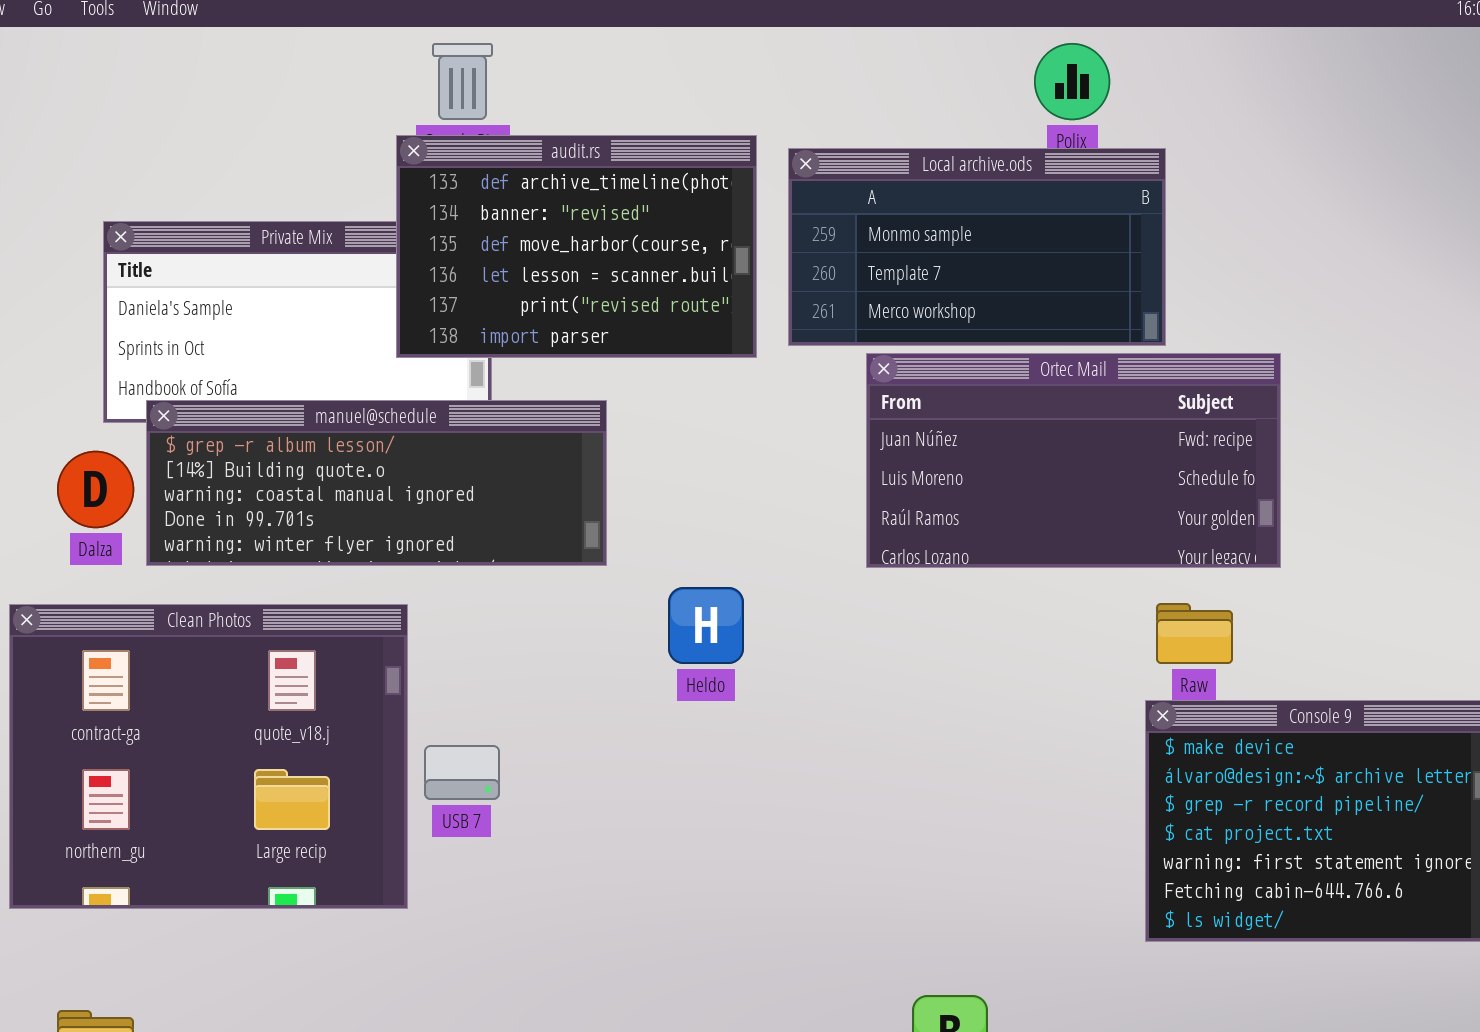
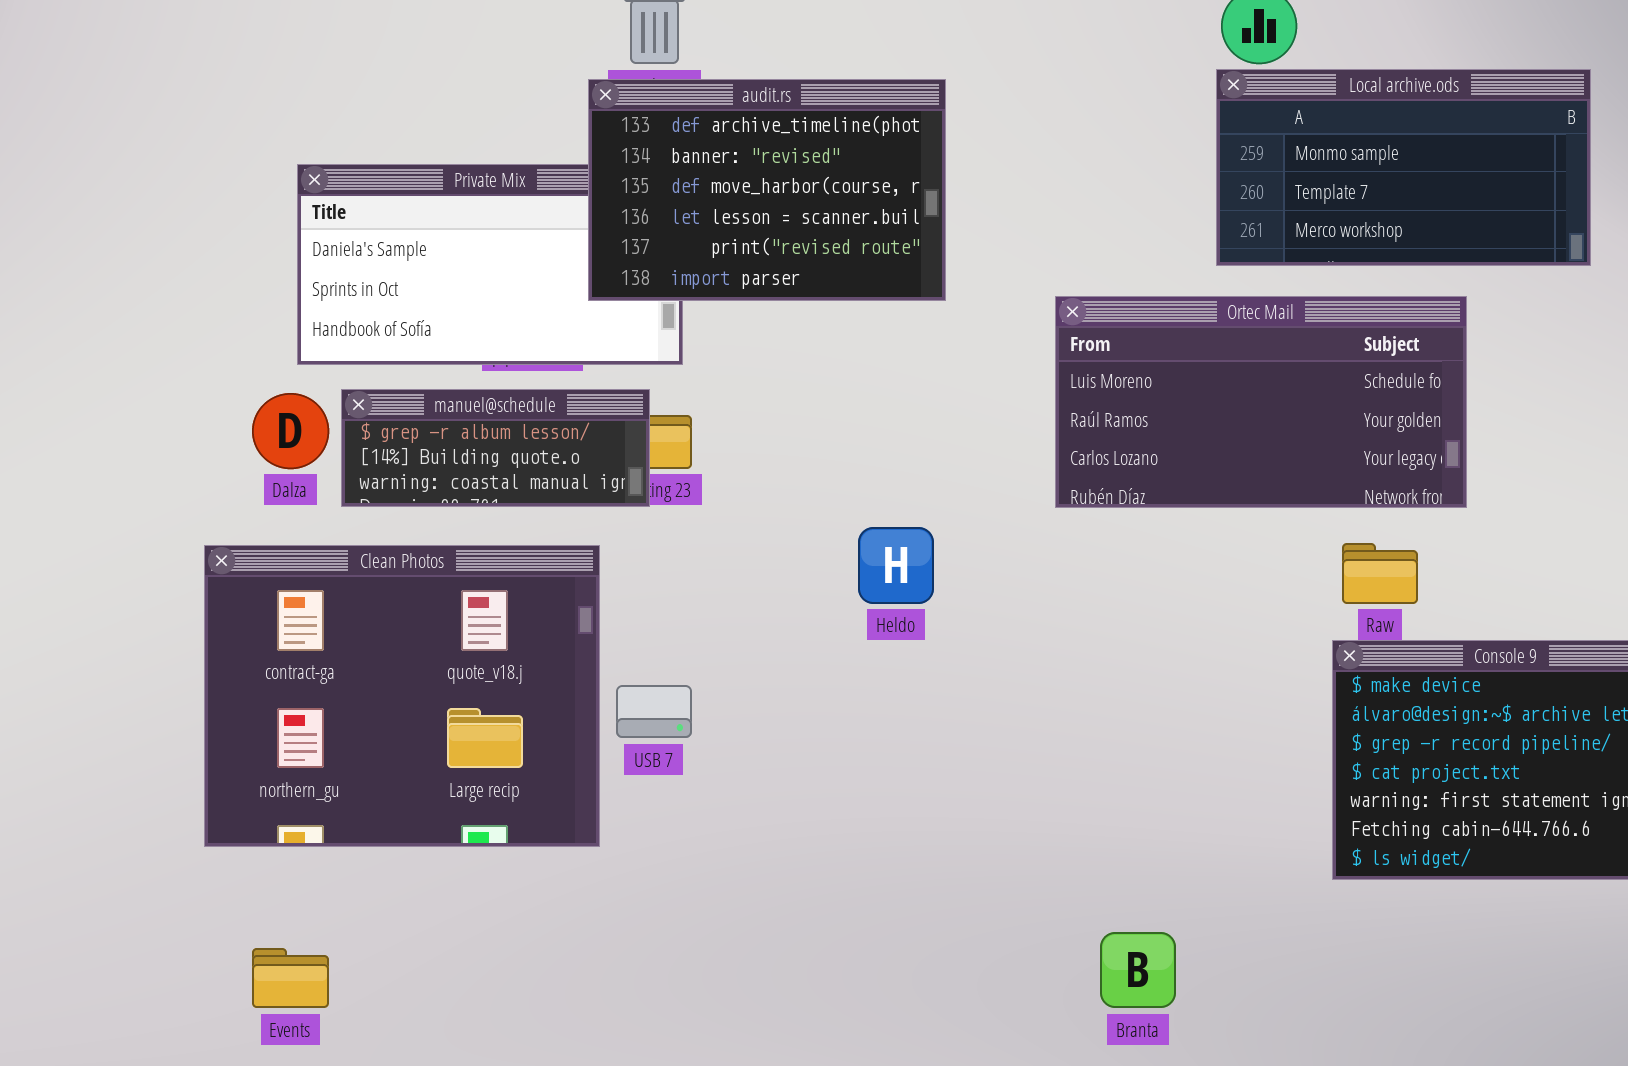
Local archive.ods: [788,148,1166,346] -> [1216,69,1591,266], moved
Ortec Mail: [866,353,1281,568] -> [1055,296,1467,508], scrolled down 1 row
manuel@schedule: [146,400,607,566] -> [341,389,650,507], resized

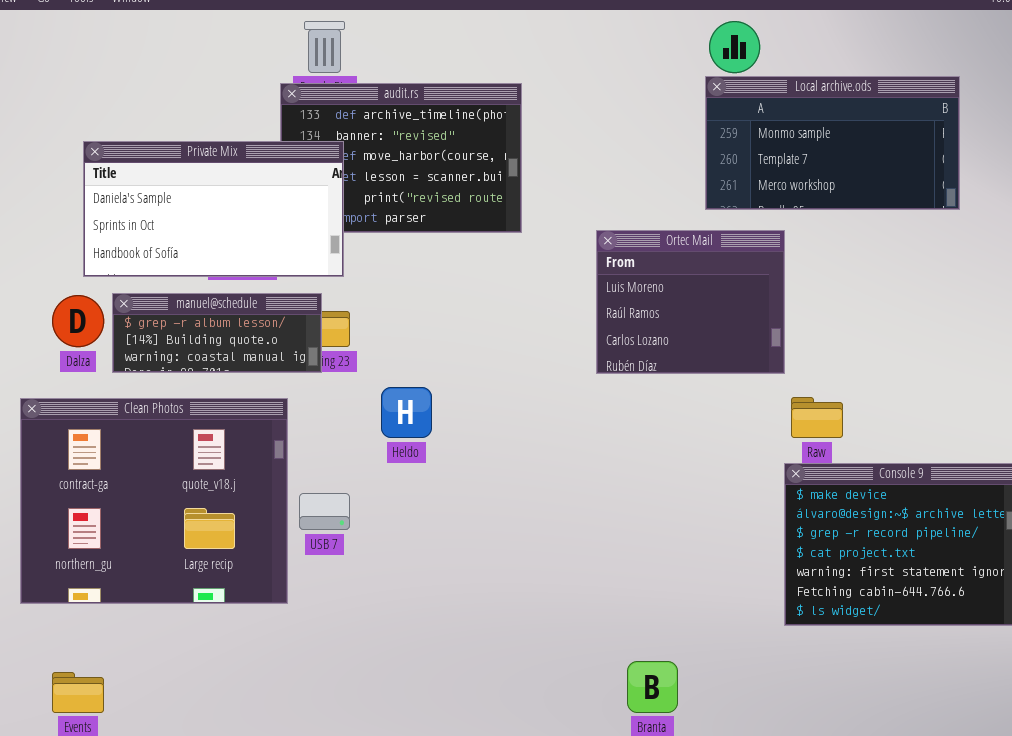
Private Mix: [297,164,683,365] -> [83,141,344,277], raised
Ortec Mail: [1055,296,1467,508] -> [596,230,785,374], resized
Heldo: [858,527,934,604] -> [381,387,432,438], moved

